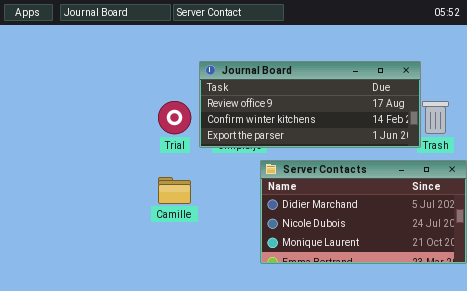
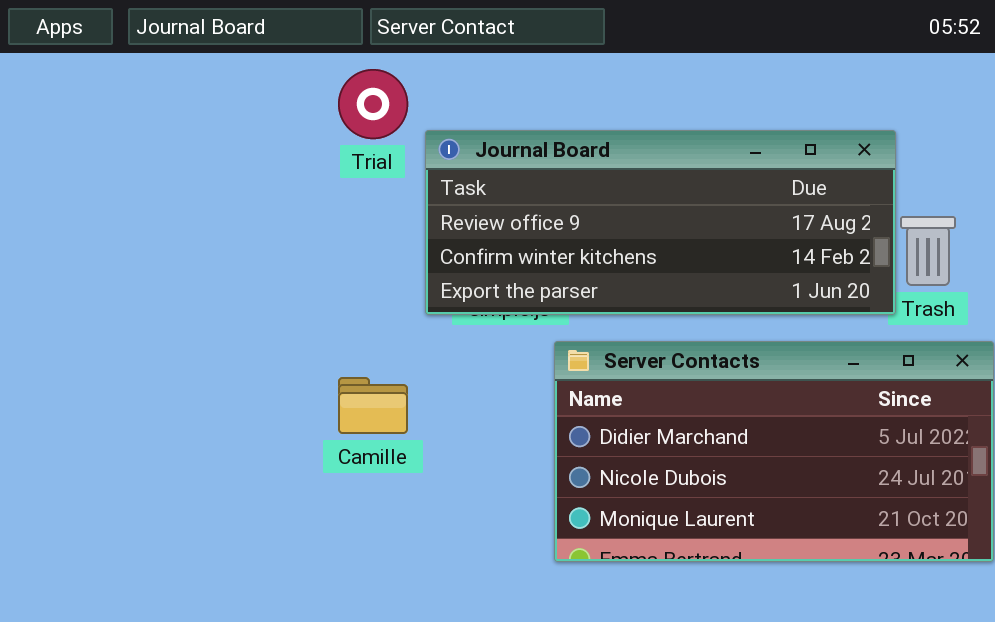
Trial: [158,101,191,134] -> [338,69,408,139], moved

